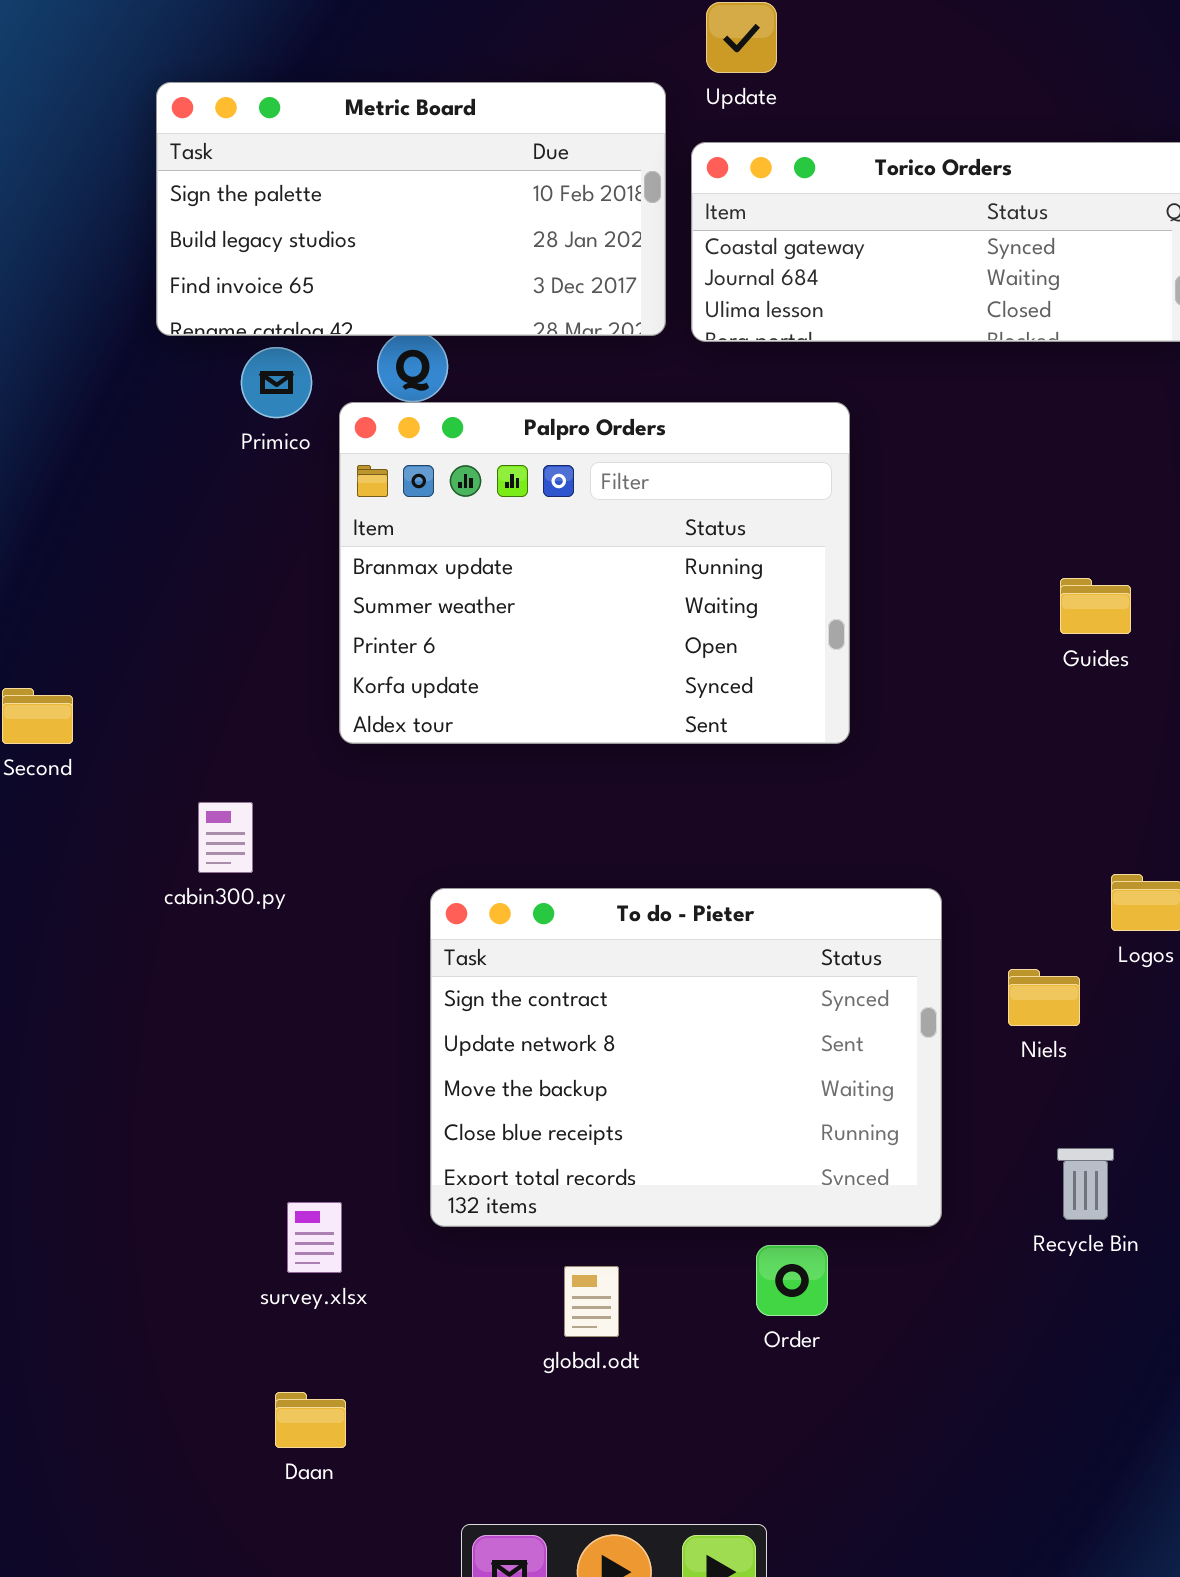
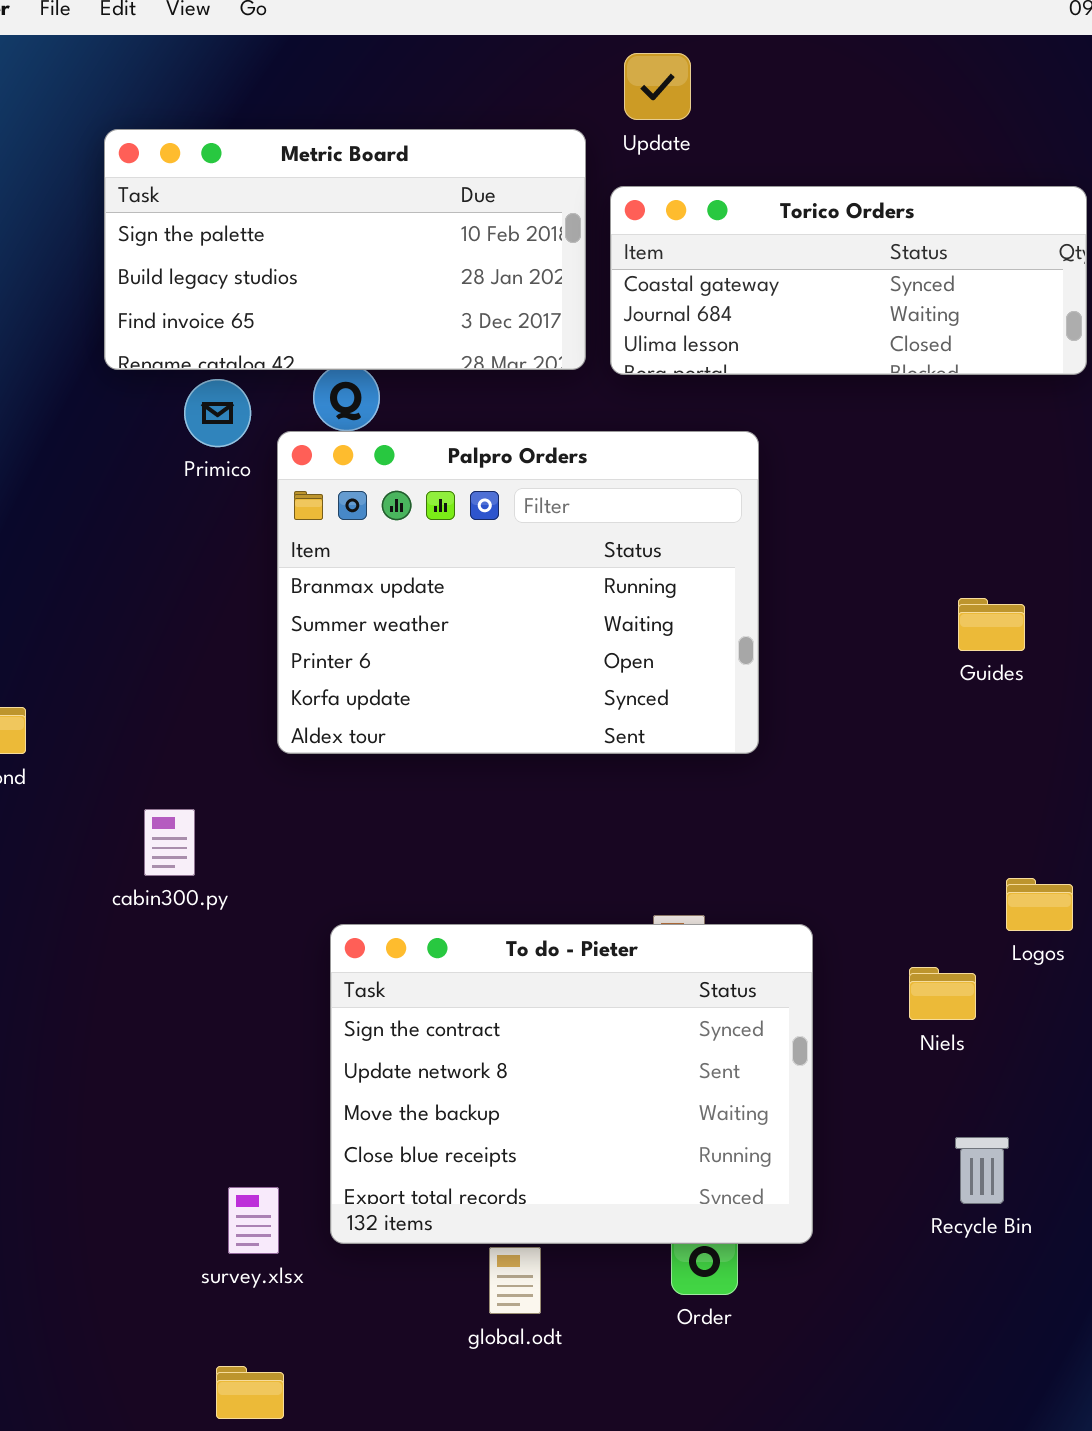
To do - Pieter: [430,888,942,1227] -> [330,924,813,1244], moved

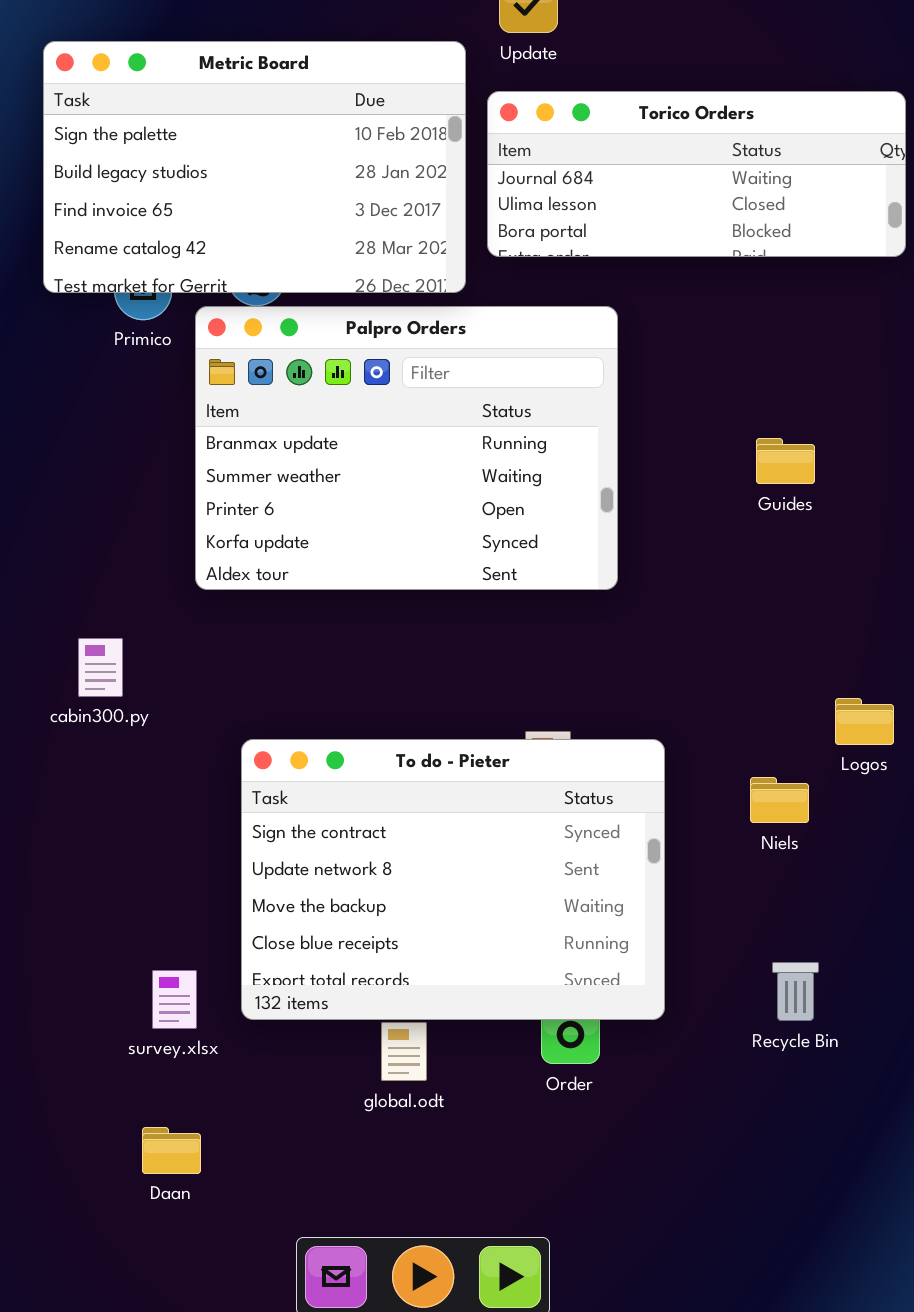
Metric Board: [104,129,586,370] -> [43,41,466,293], resized
Torico Orders: [610,186,1087,375] -> [487,91,906,257], scrolled down 1 row
Guides: [958,598,1025,651] -> [756,438,815,484], moved
Recycle Bin: [955,1137,1009,1204] -> [772,962,819,1021], moved

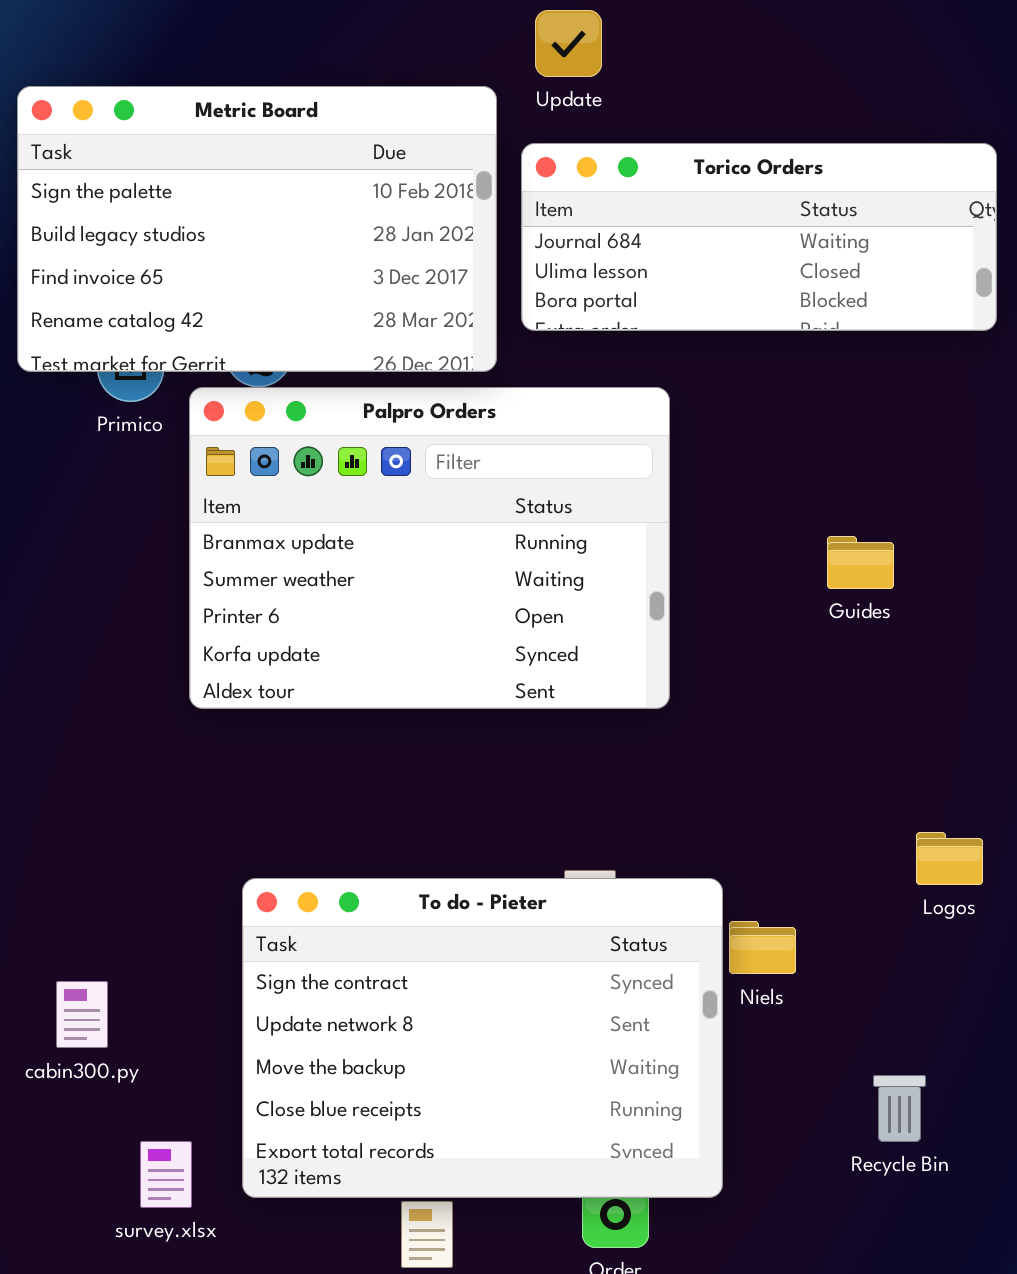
cabin300.py: [78,638,123,697] -> [56,981,108,1048], moved
Niels: [750,777,809,823] -> [729,921,796,974], moved
Recycle Bin: [772,962,819,1021] -> [873,1075,926,1142], moved

